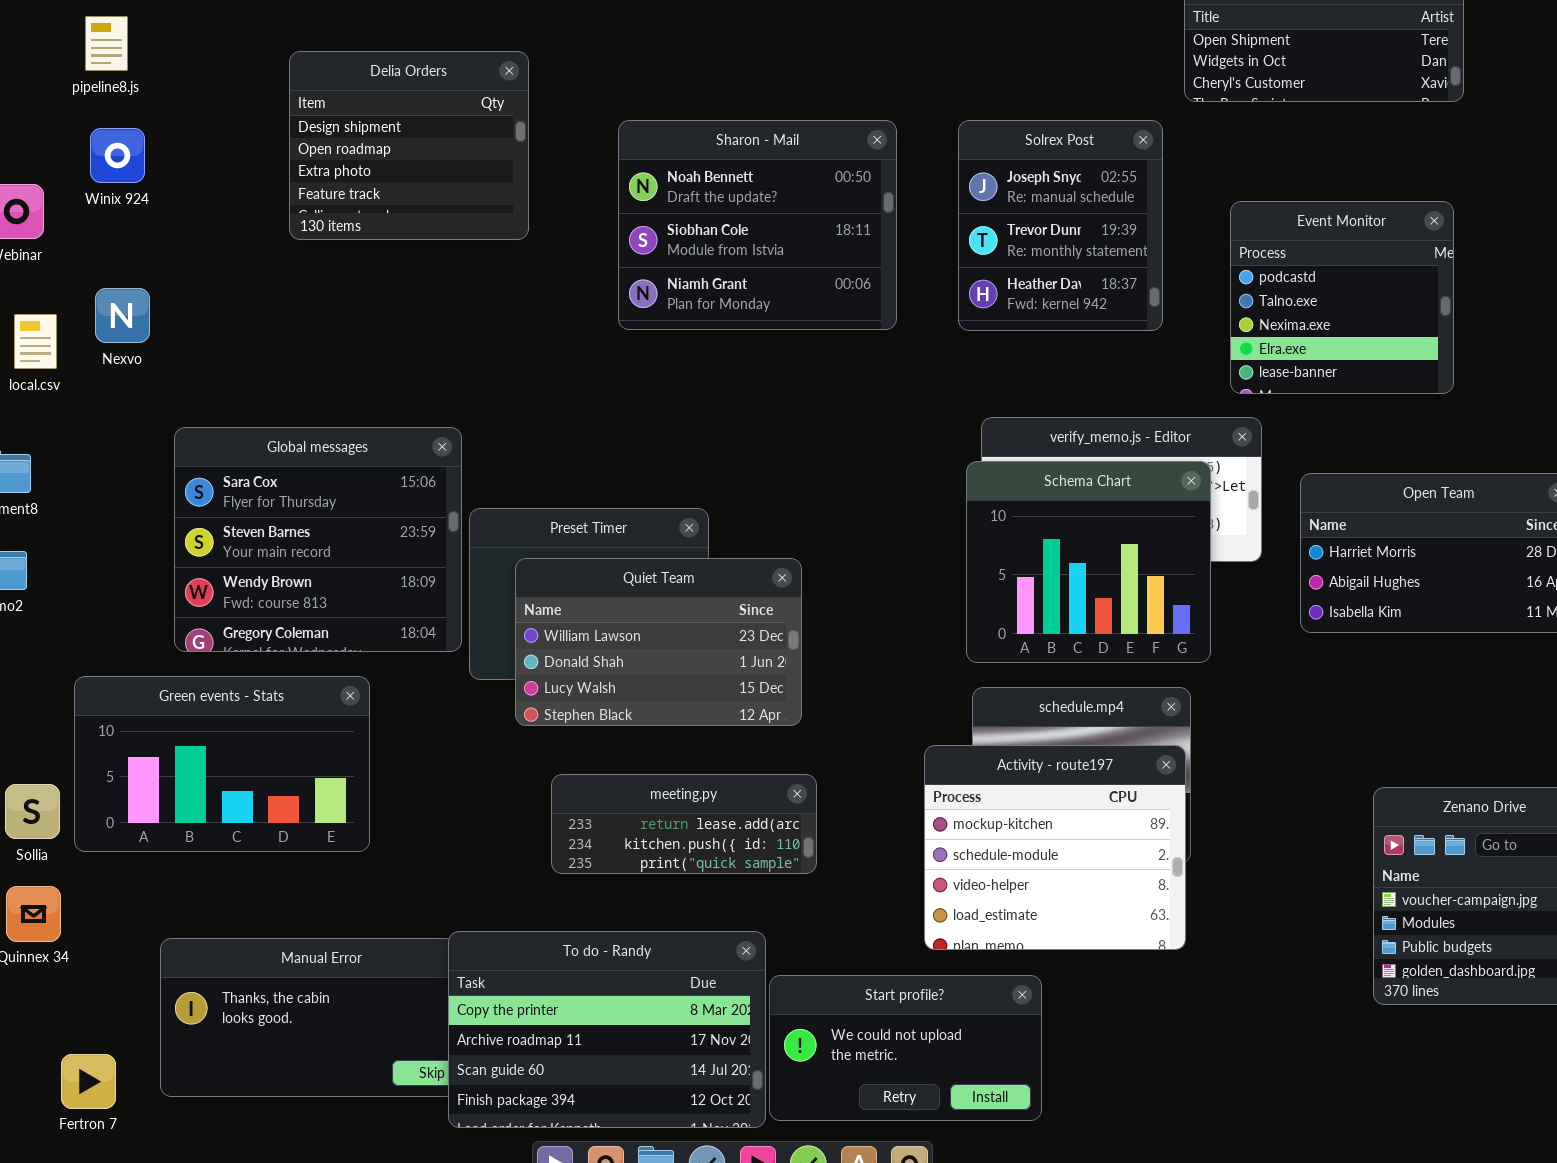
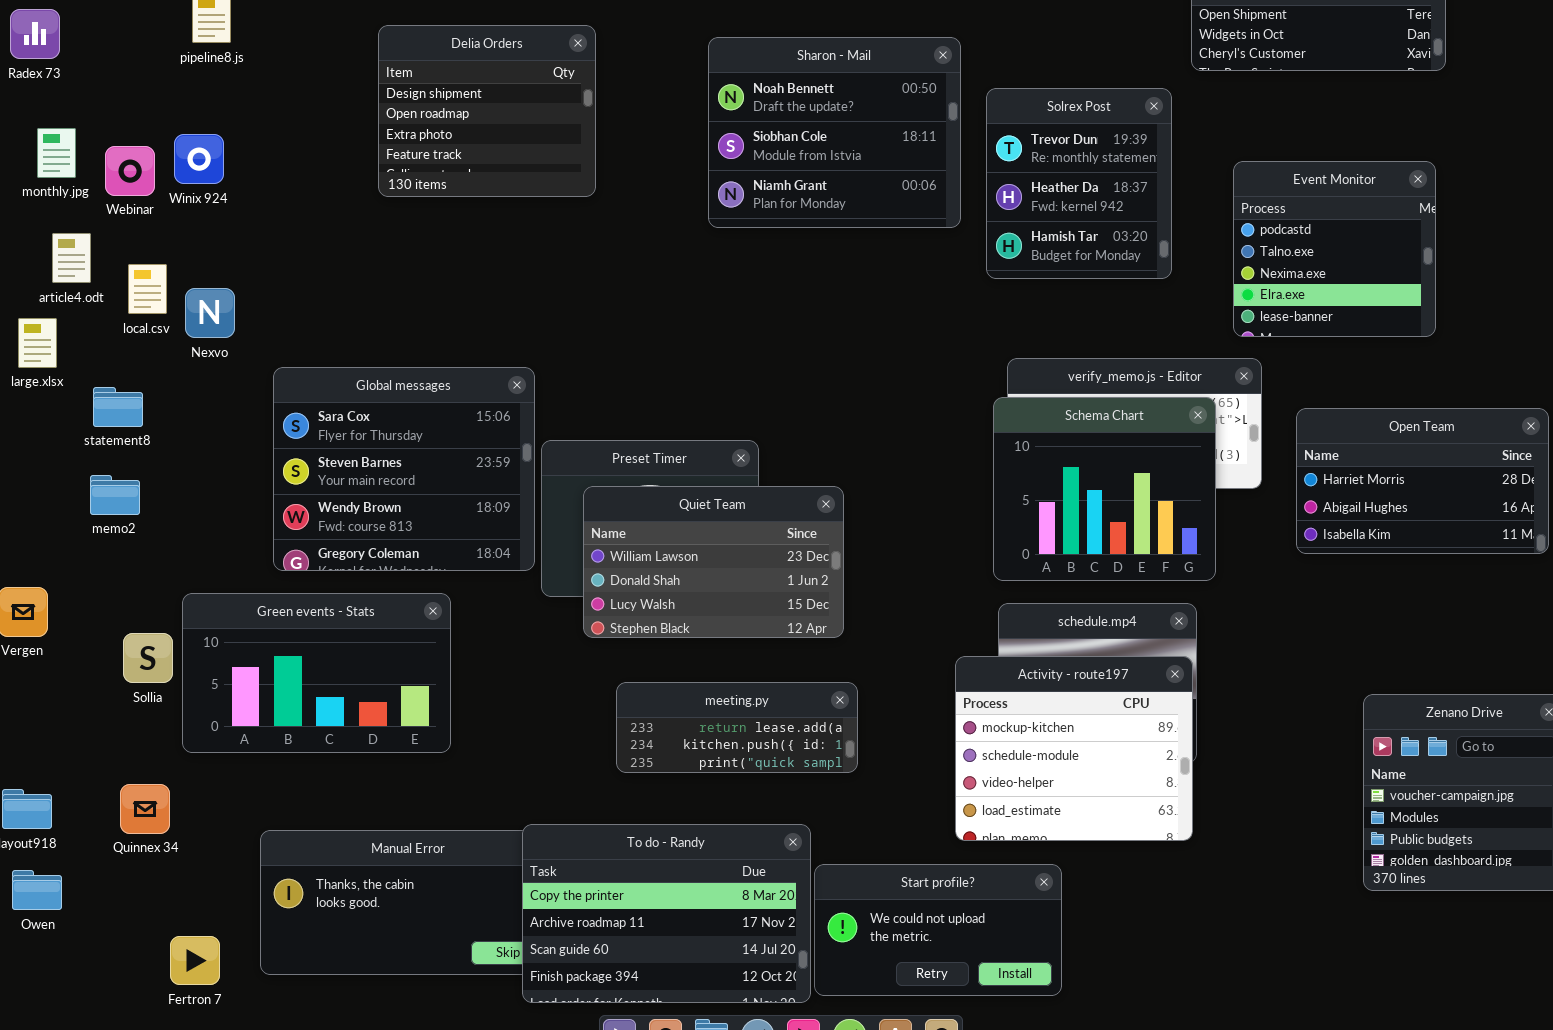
Sharon - Mail: [618,120,897,330] -> [708,37,961,228], moved
Solrex Post: [958,120,1163,331] -> [986,88,1172,279], scrolled down 1 row
Winix 924: [90,128,145,183] -> [174,134,224,184], moved
Nexvo: [95,288,150,343] -> [185,288,235,338], moved
Sollia: [5,784,60,839] -> [123,633,173,683], moved

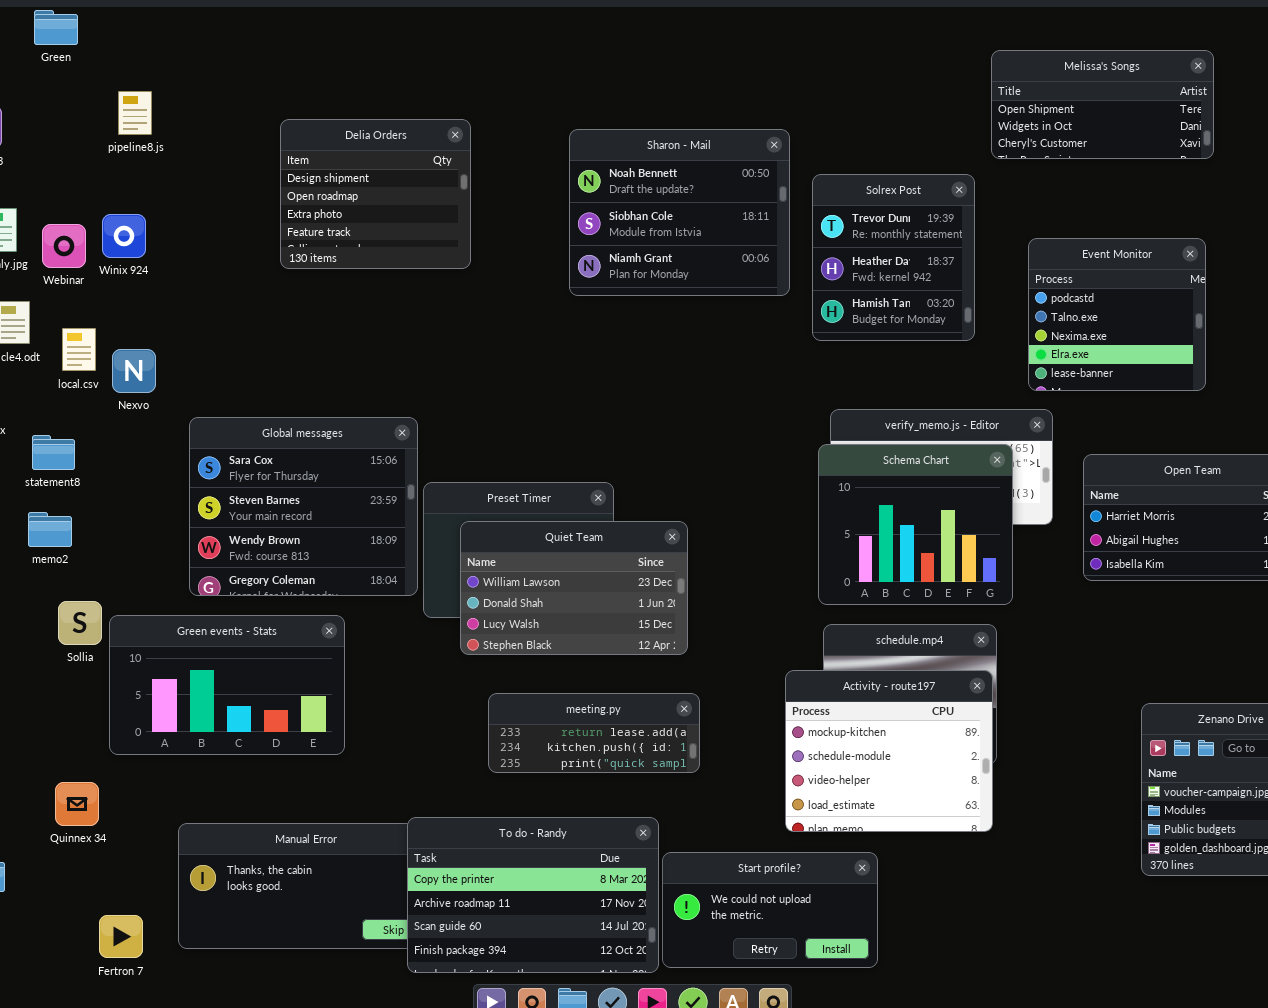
Sollia: [123,633,173,683] -> [58,601,102,645], moved

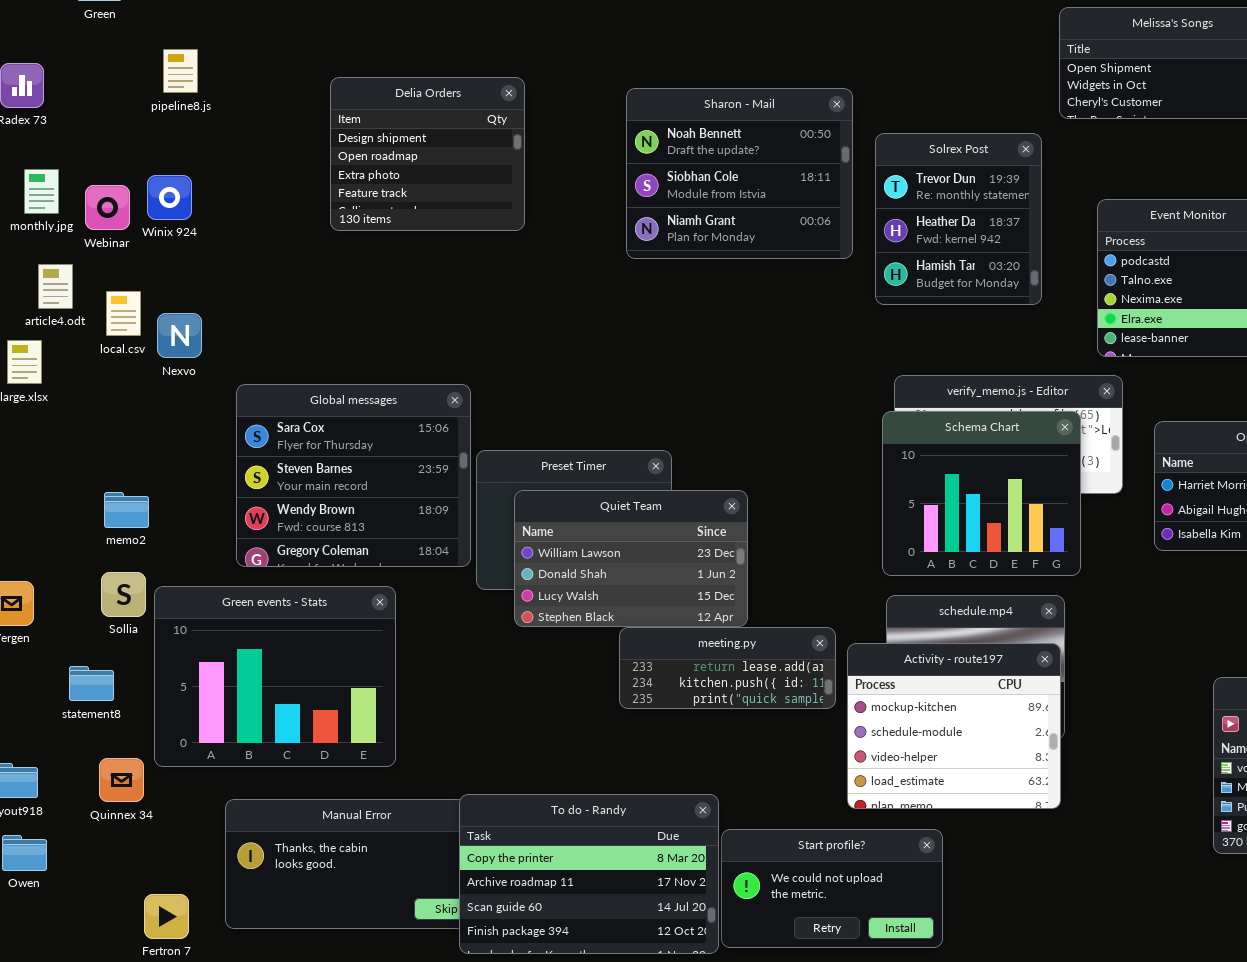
statement8: [32,435,75,470] -> [69,666,114,701], moved
memo2: [28,512,72,547] -> [104,492,149,528], moved
Green events - Stats: [109,615,345,755] -> [154,586,396,767], resized
meeting.py: [488,693,700,773] -> [619,627,836,709], moved

